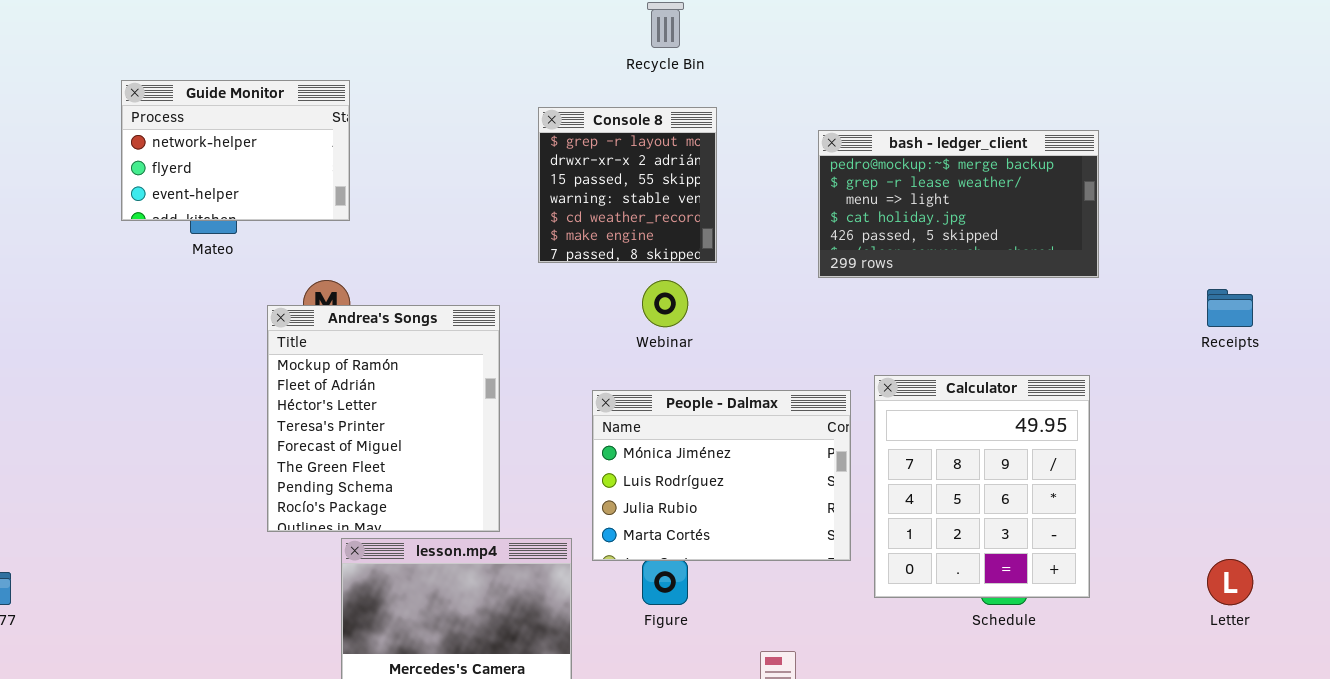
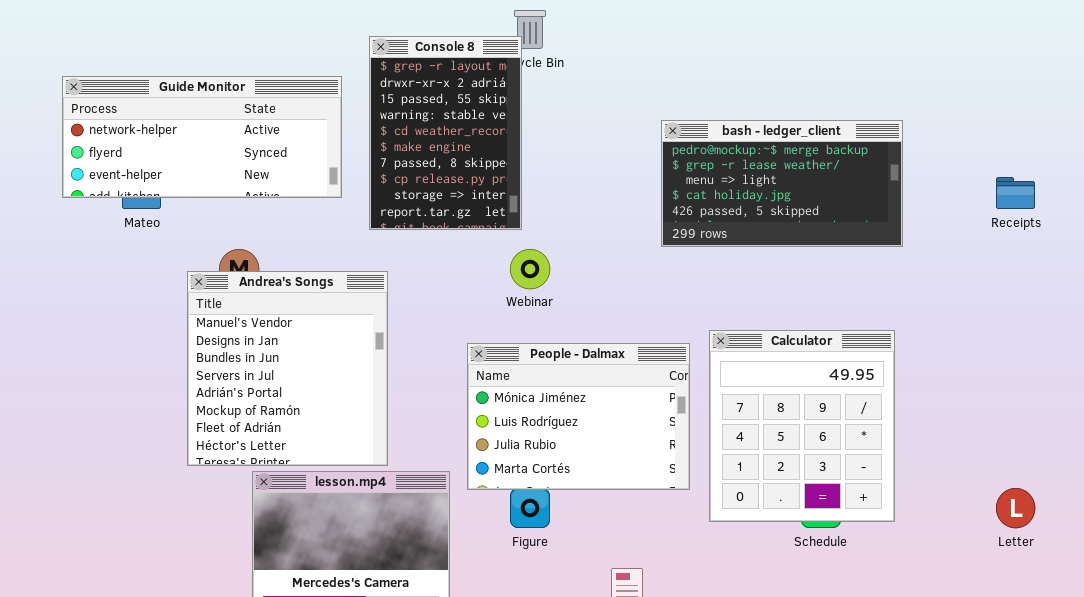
Guide Monitor: [121,80,350,221] -> [62,76,342,198], resized
Console 8: [538,107,717,263] -> [369,36,522,230], moved, resized
Receipts: [1207,289,1253,327] -> [996,177,1035,209], moved
Andrea's Songs: [267,305,500,532] -> [187,271,388,466], scrolled up 5 rows

